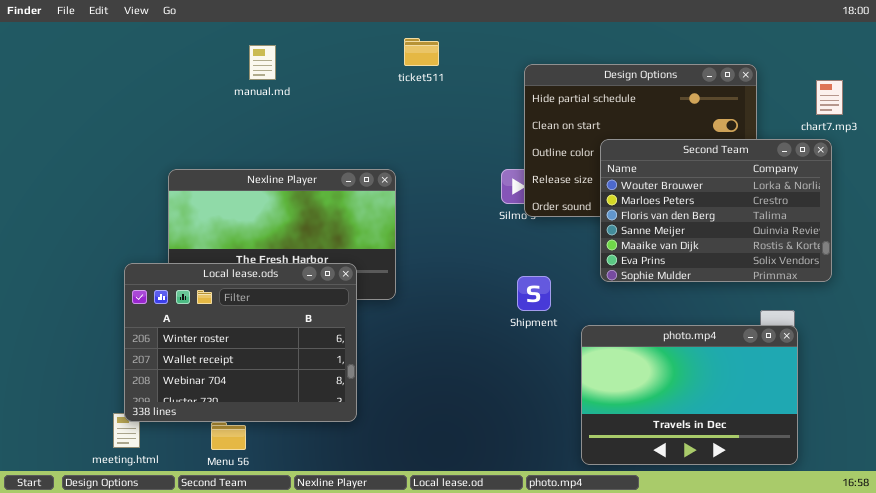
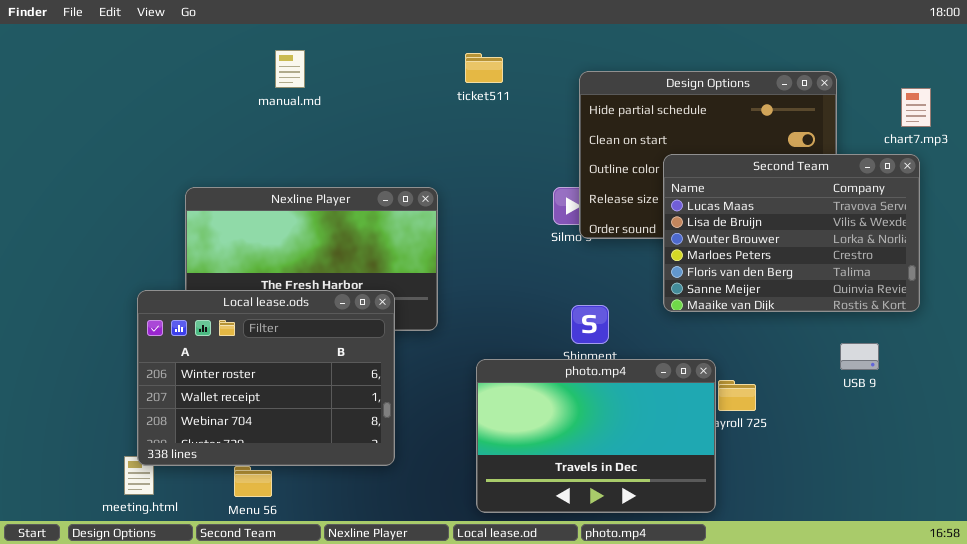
ticket511: [404,38,439,66] -> [465,53,503,83], moved
Second Team: [600,139,832,282] -> [663,154,920,312], scrolled up 2 rows
photo.mp4: [581,325,798,465] -> [476,359,716,513], moved

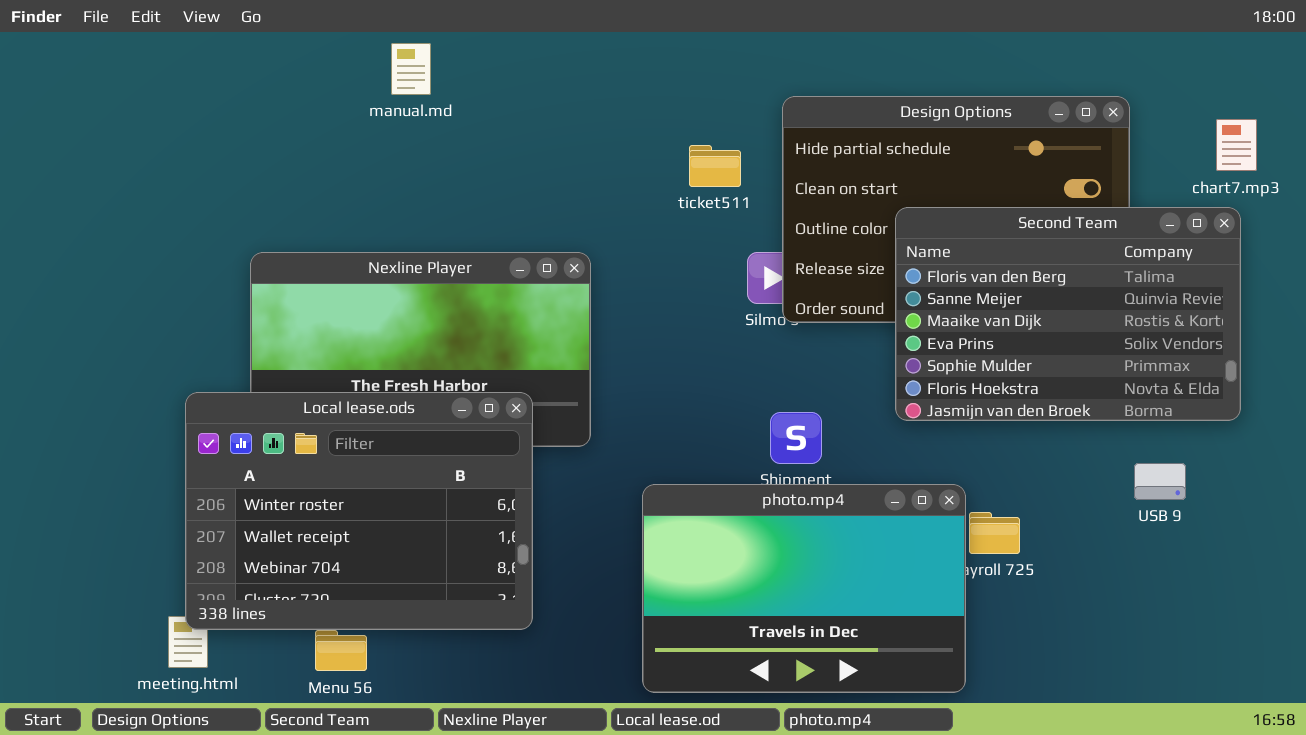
manual.md: [275,50,305,88] -> [391,43,431,95], moved
ticket511: [465,53,503,83] -> [689,145,741,187], moved
Second Team: [663,154,920,312] -> [895,207,1241,421], scrolled down 4 rows

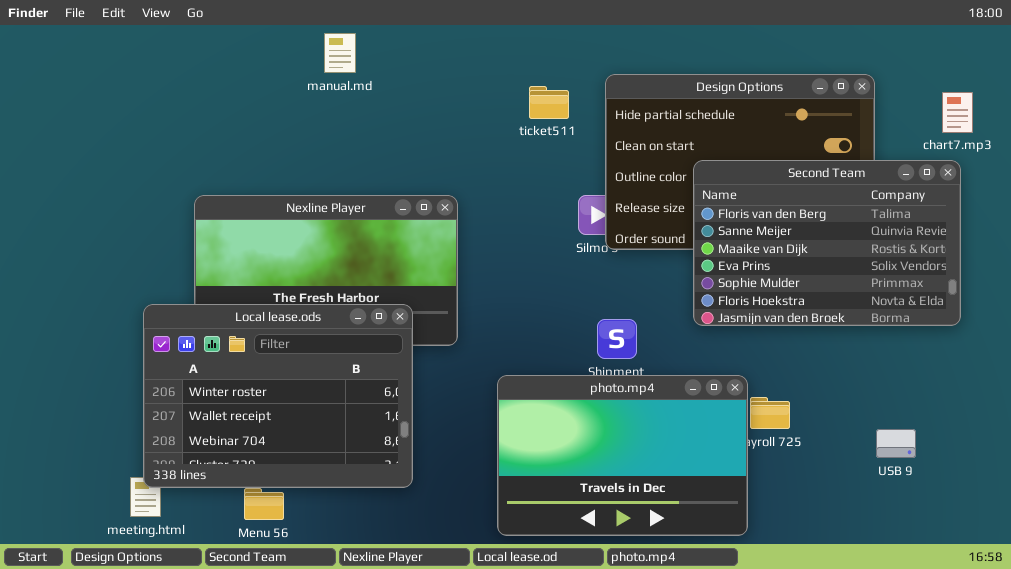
manual.md: [391,43,431,95] -> [324,33,356,73], moved
ticket511: [689,145,741,187] -> [529,86,569,119], moved
USB 9: [1134,463,1186,500] -> [876,429,916,458], moved

